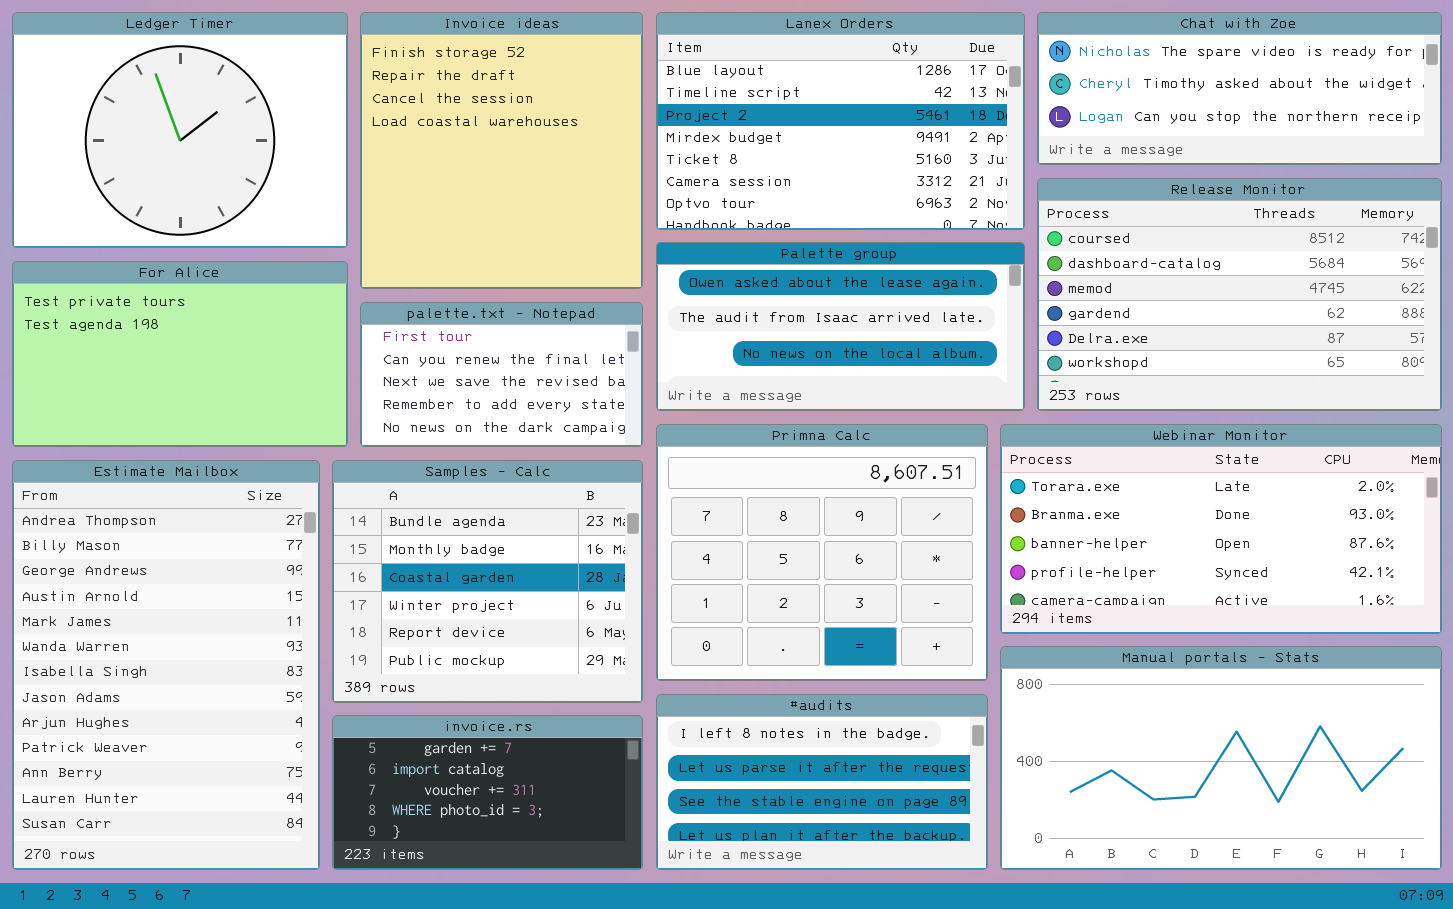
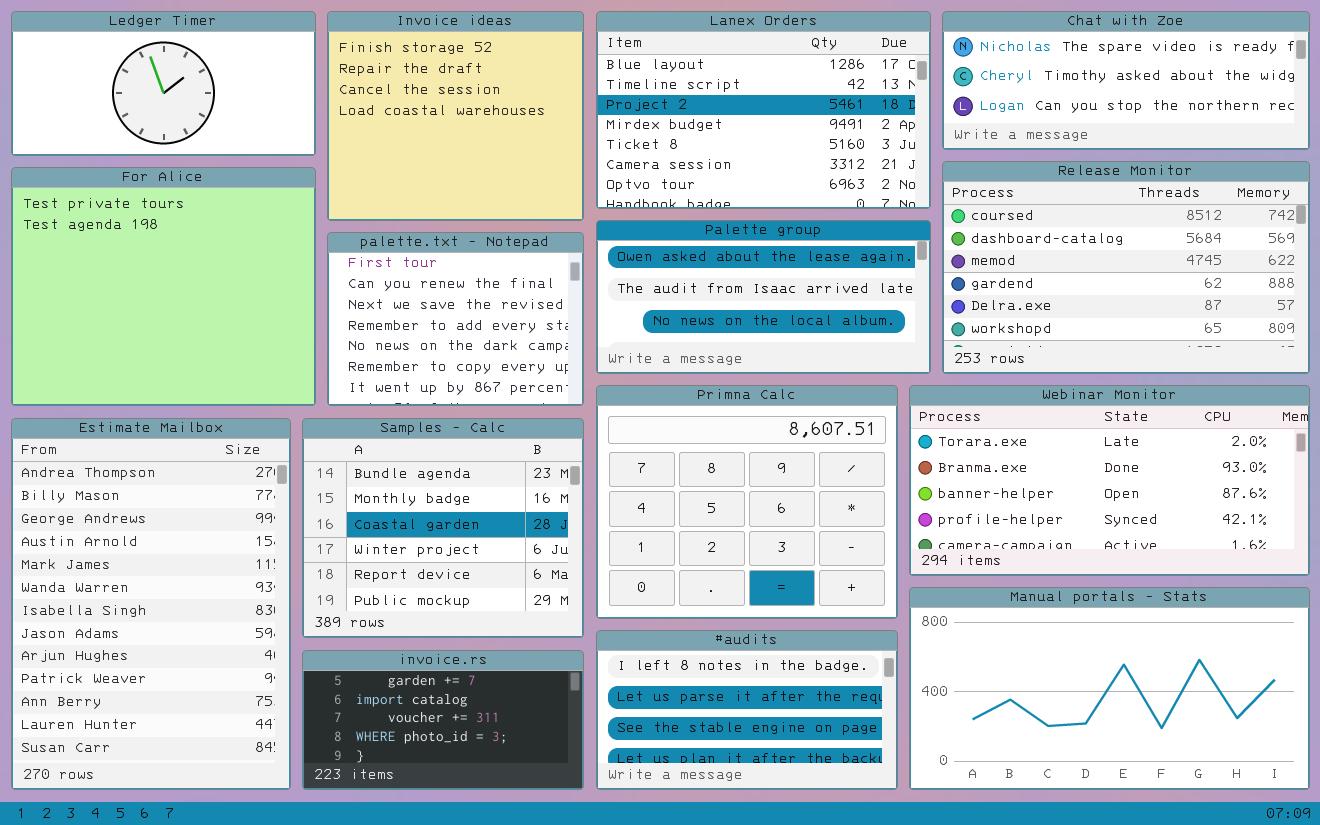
Ledger Timer: [12,12,348,248] -> [11,11,316,156], resized
Invoice ideas: [360,12,643,289] -> [327,11,584,221], resized
For Alice: [12,261,348,447] -> [11,167,316,406], resized
palette.txt - Notepad: [360,302,643,447] -> [327,232,584,406], resized

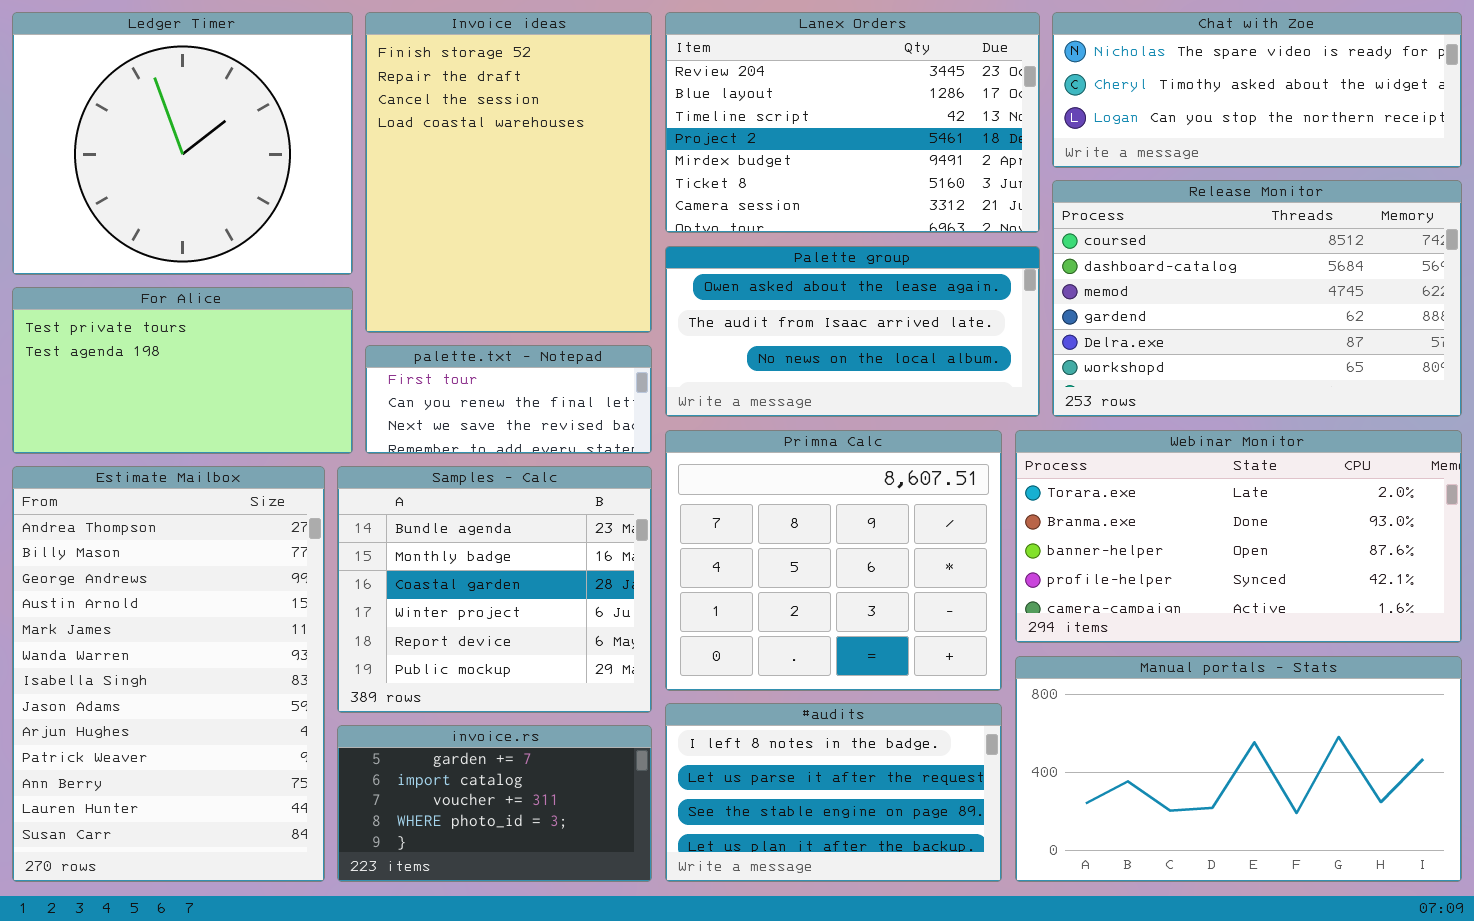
Ledger Timer: [11,11,316,156] -> [12,12,353,275], resized
Invoice ideas: [327,11,584,221] -> [365,12,652,333], resized
Lanex Orders: [596,11,931,209] -> [665,12,1040,233], scrolled up 1 row
For Alice: [11,167,316,406] -> [12,287,353,454], resized
palette.txt - Notepad: [327,232,584,406] -> [365,345,652,454], resized

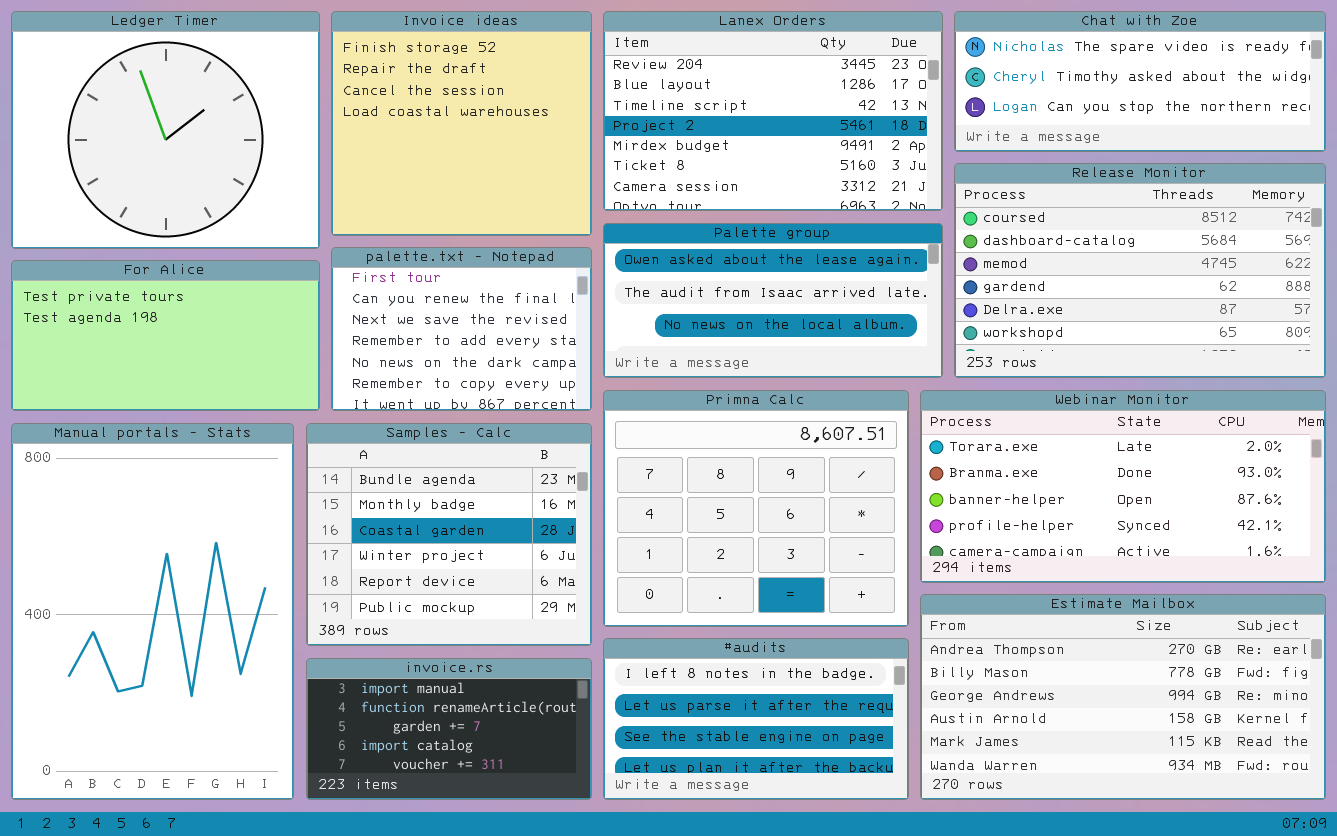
Invoice ideas: [365,12,652,333] -> [331,11,592,236], resized
palette.txt - Notepad: [365,345,652,454] -> [331,247,592,411], resized
Estimate Mailbox: [12,466,325,882] -> [920,594,1326,800], moved, resized
Manual portals - Stats: [1015,656,1462,882] -> [11,423,294,800], moved, resized
invoice.rs: [337,725,652,882] -> [306,658,592,800], scrolled up 2 rows

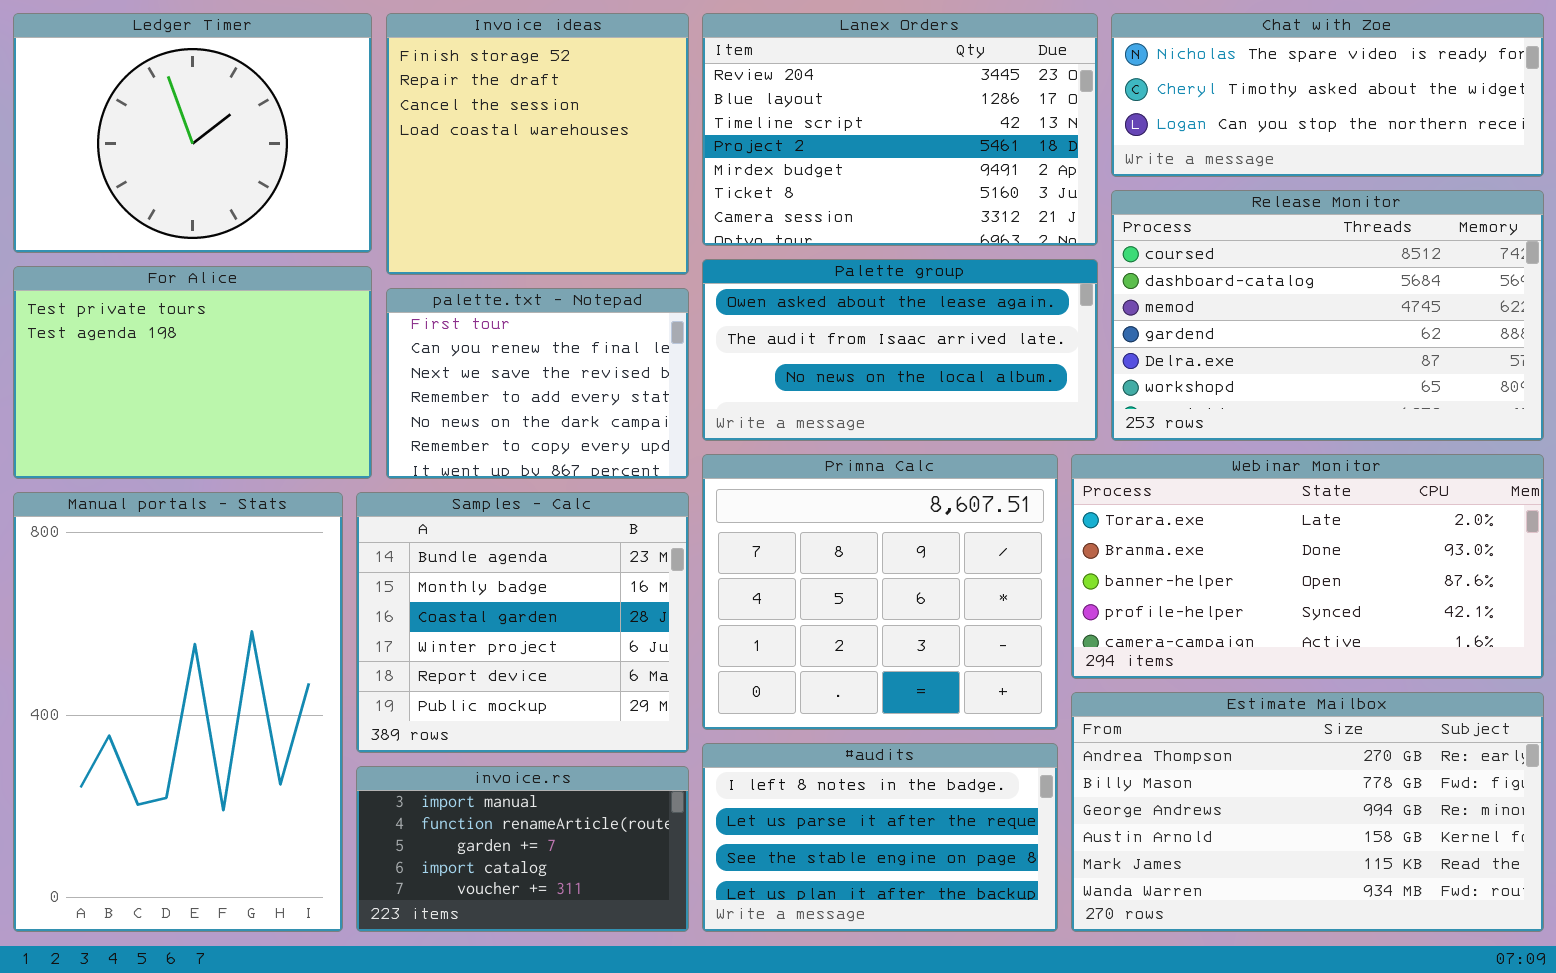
Ledger Timer: [11,11,320,249] -> [13,13,372,253], resized
For Alice: [11,260,320,411] -> [13,266,372,479], resized

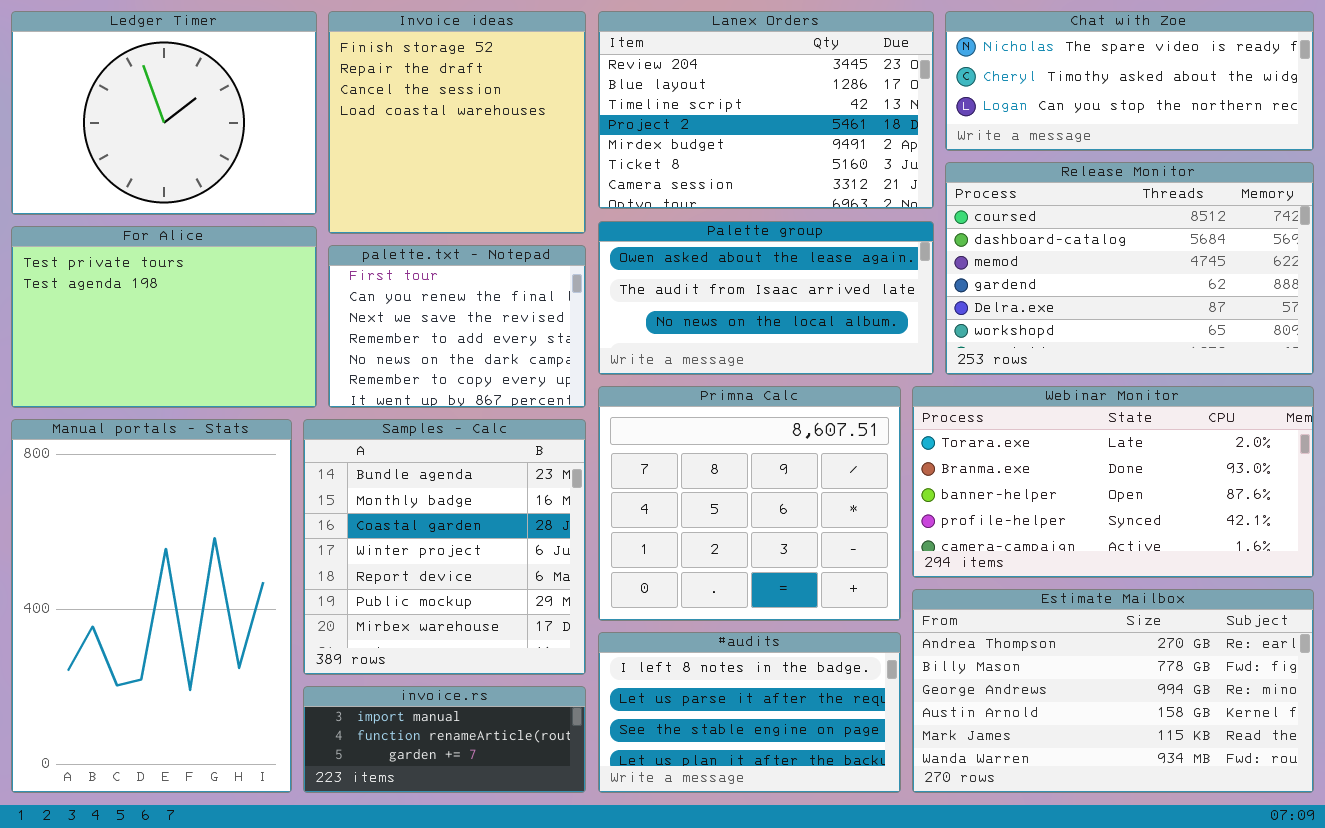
Samples - Calc: [356,492,689,753] -> [303,419,586,675], resized
invoice.rs: [356,766,689,932] -> [303,686,586,793], resized

